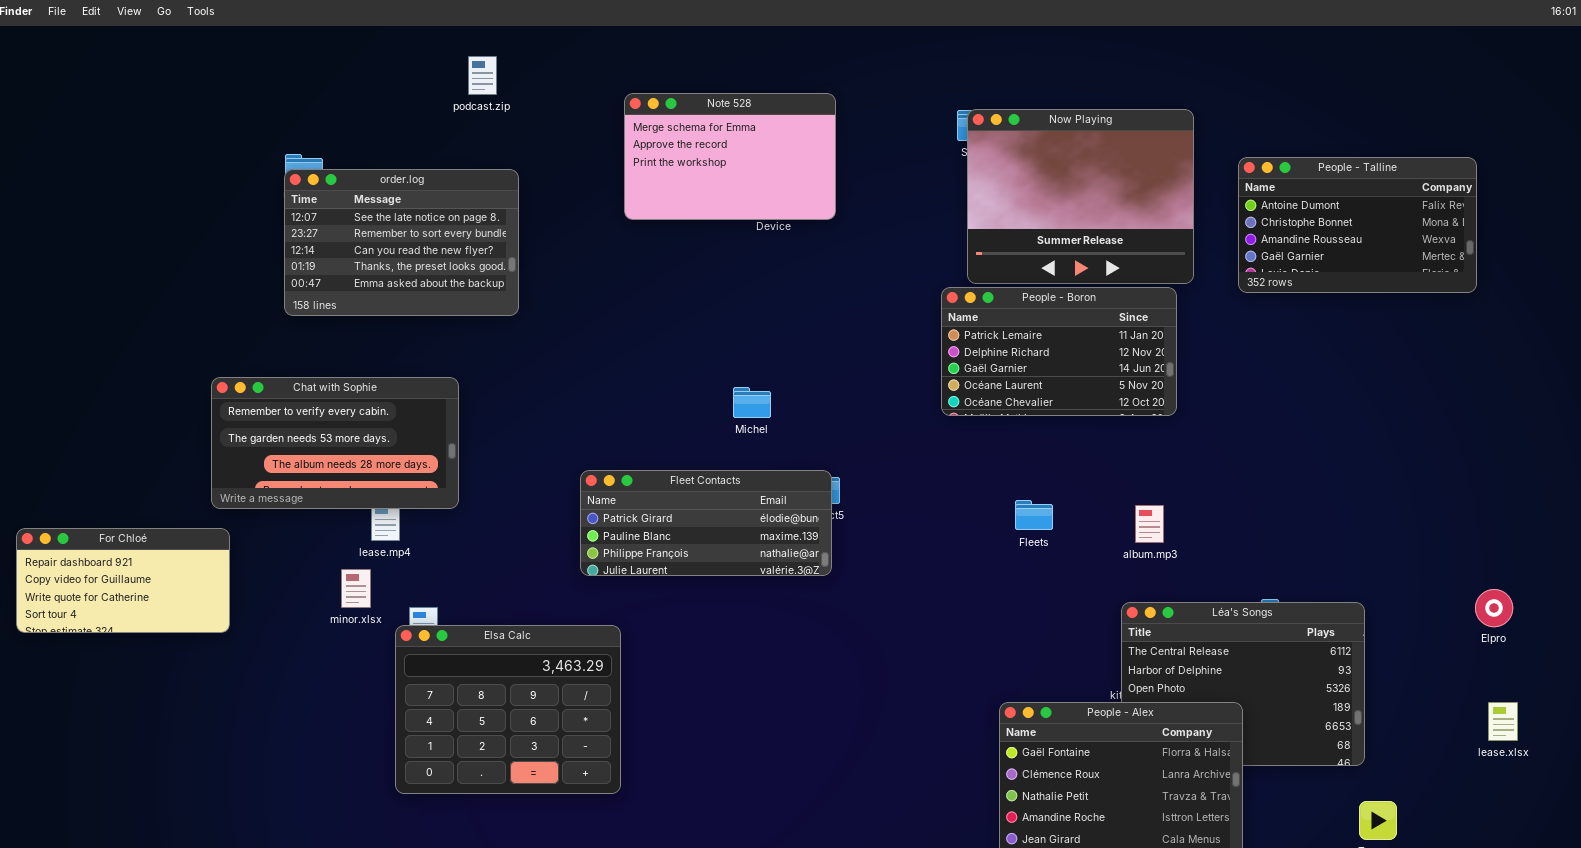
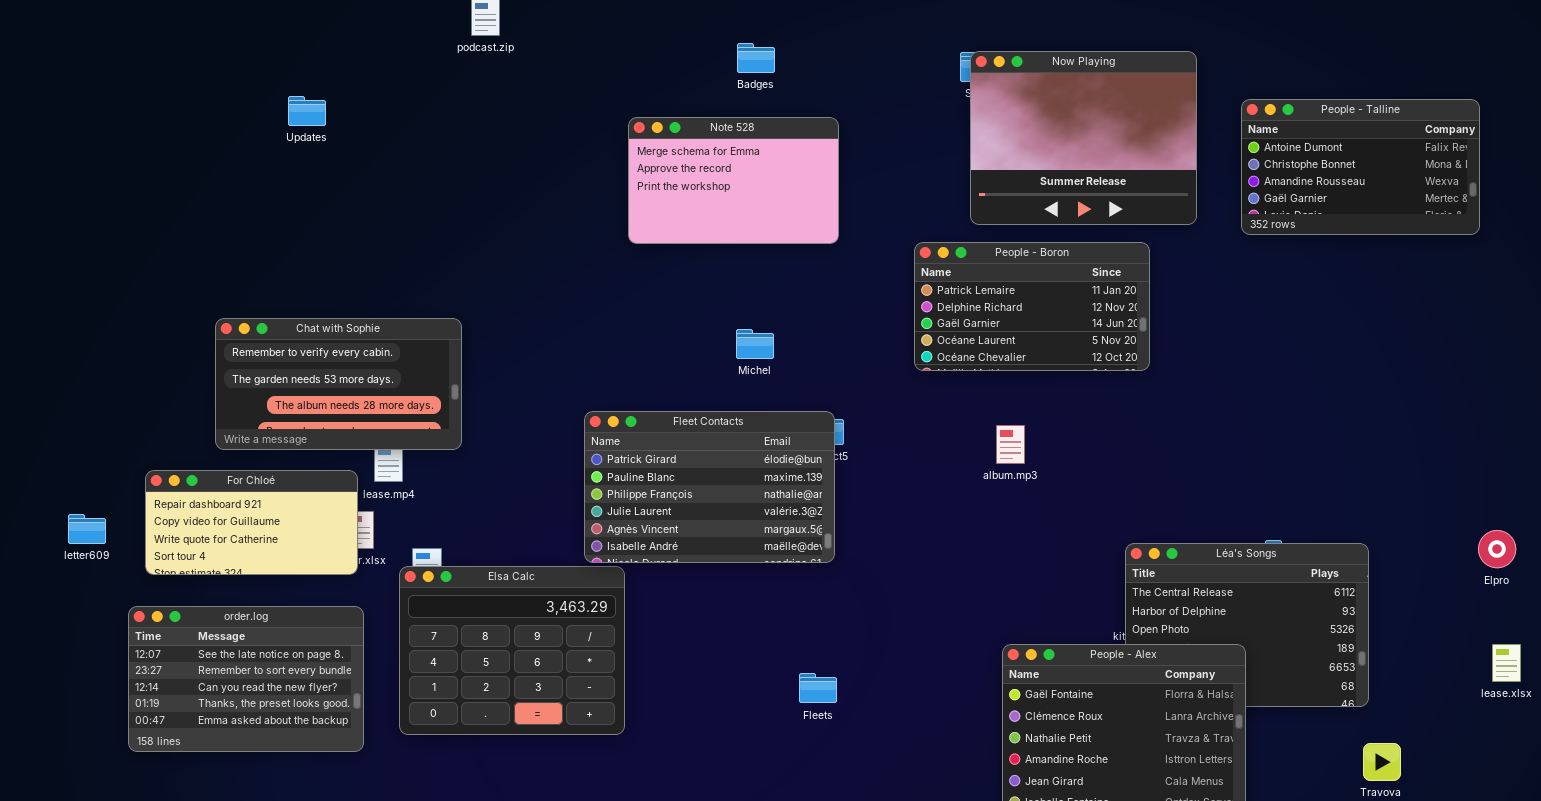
Note 528: [624,93,836,220] -> [628,117,839,244], moved
order.log: [284,169,519,316] -> [128,606,364,752], moved
People - Boron: [941,287,1177,416] -> [914,242,1150,371], moved
Fleet Contacts: [580,470,832,576] -> [584,411,835,563], resized
Fleets: [1015,500,1053,530] -> [799,673,837,703], moved
album.mp3: [1135,505,1164,543] -> [996,425,1025,464], moved
For Chloé: [16,528,230,633] -> [145,470,358,575], moved

